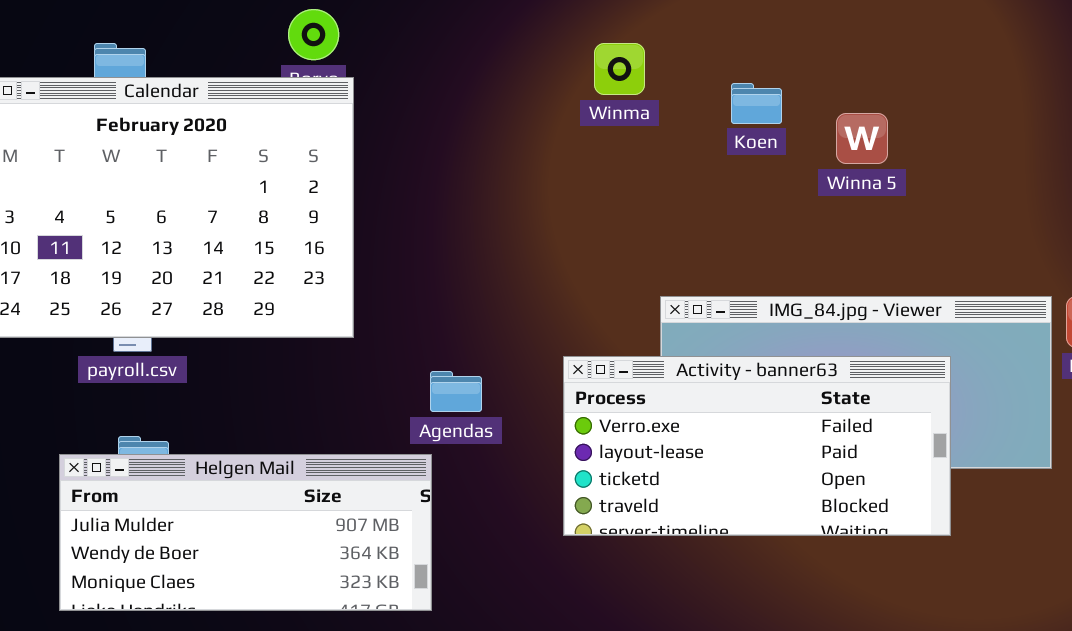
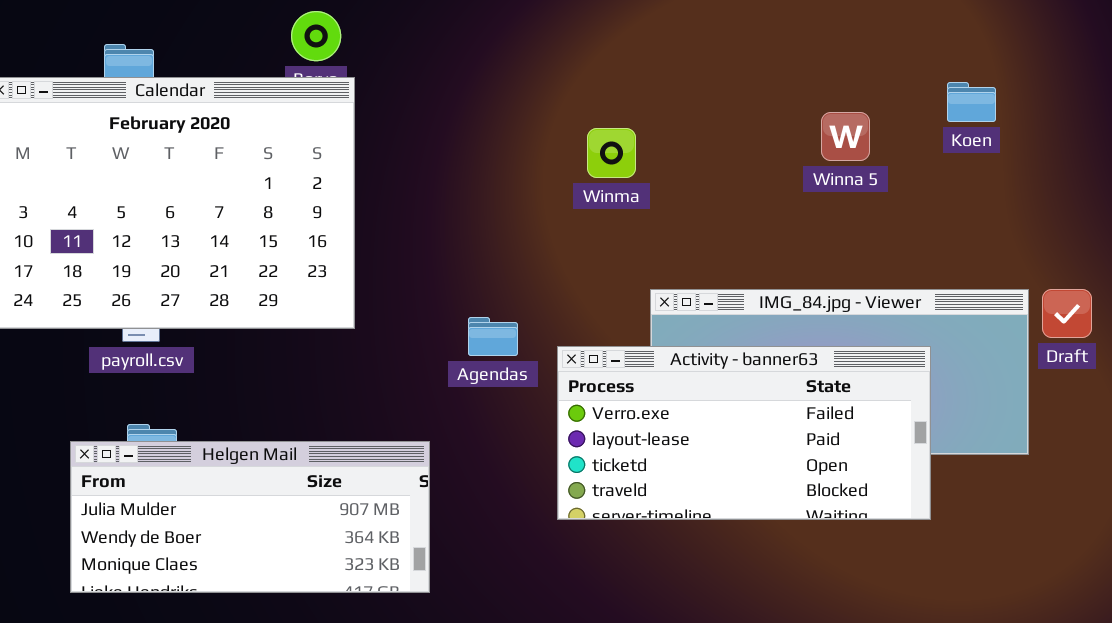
Winma: [594,43,645,95] -> [587,128,636,178], moved
Koen: [731,83,782,124] -> [947,82,996,122], moved
Agendas: [430,371,482,412] -> [468,317,518,356], moved

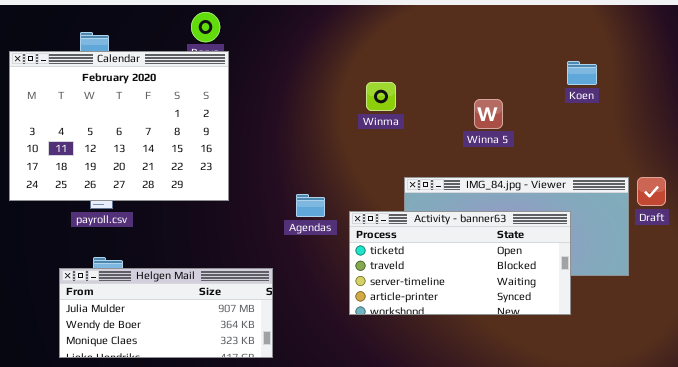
Koen: [947,82,996,122] -> [567,61,597,85], moved
Winna 5: [821,112,870,161] -> [474,99,503,129], moved
Activity - banner63: [557,346,931,520] -> [349,211,571,315], scrolled down 2 rows

